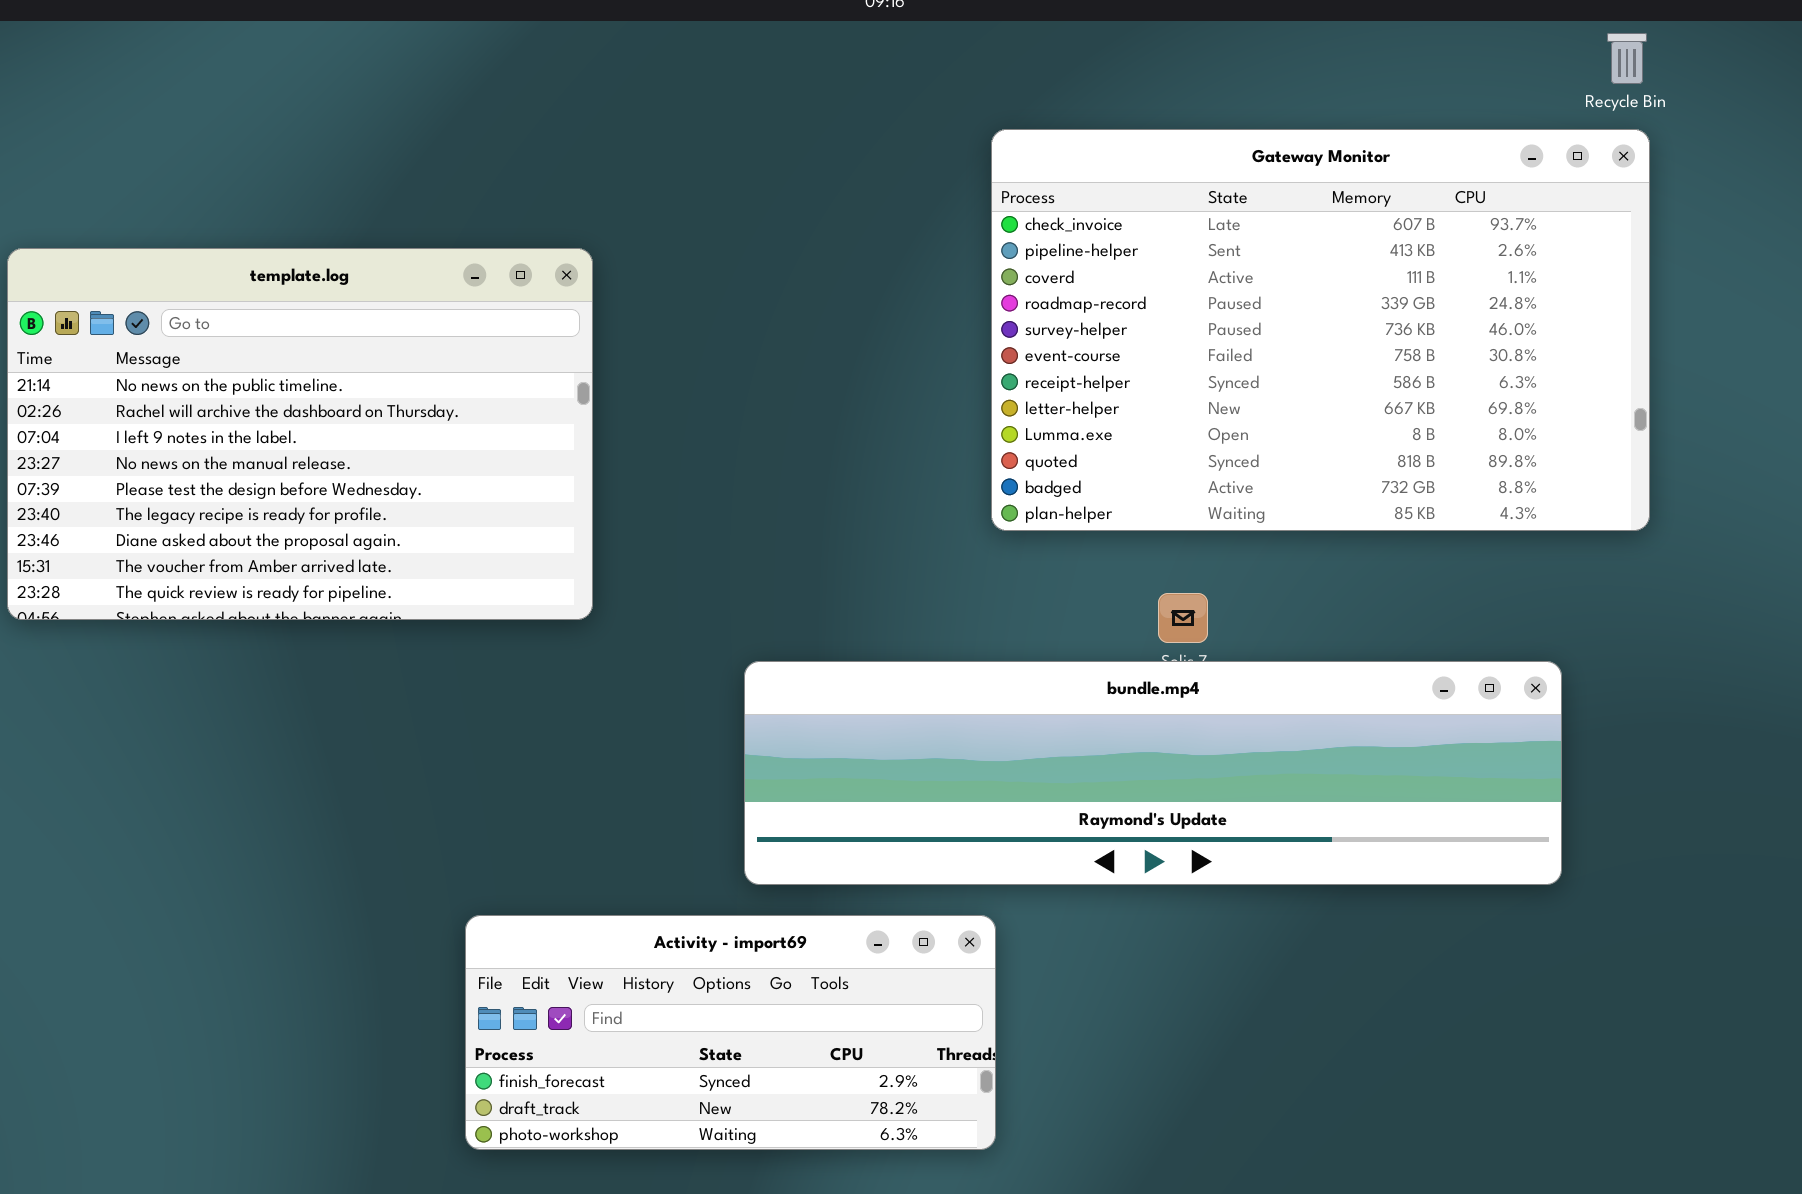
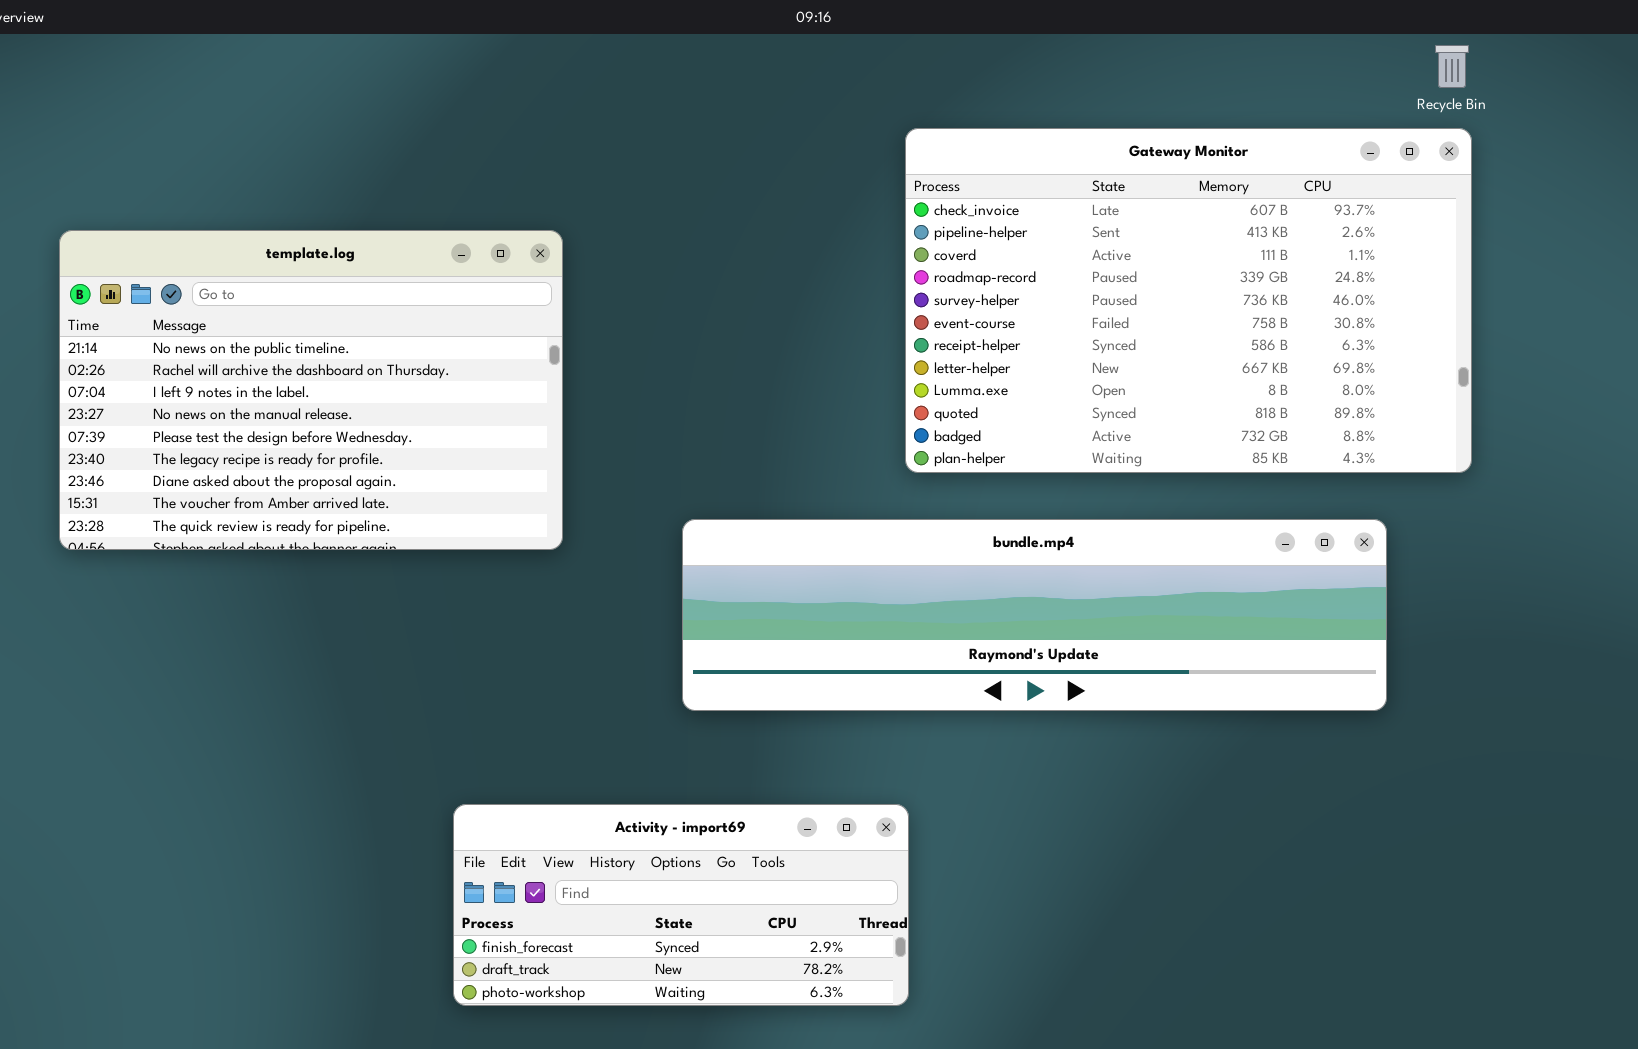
bundle.mp4: [744,661,1562,885] -> [682,519,1387,711], moved

